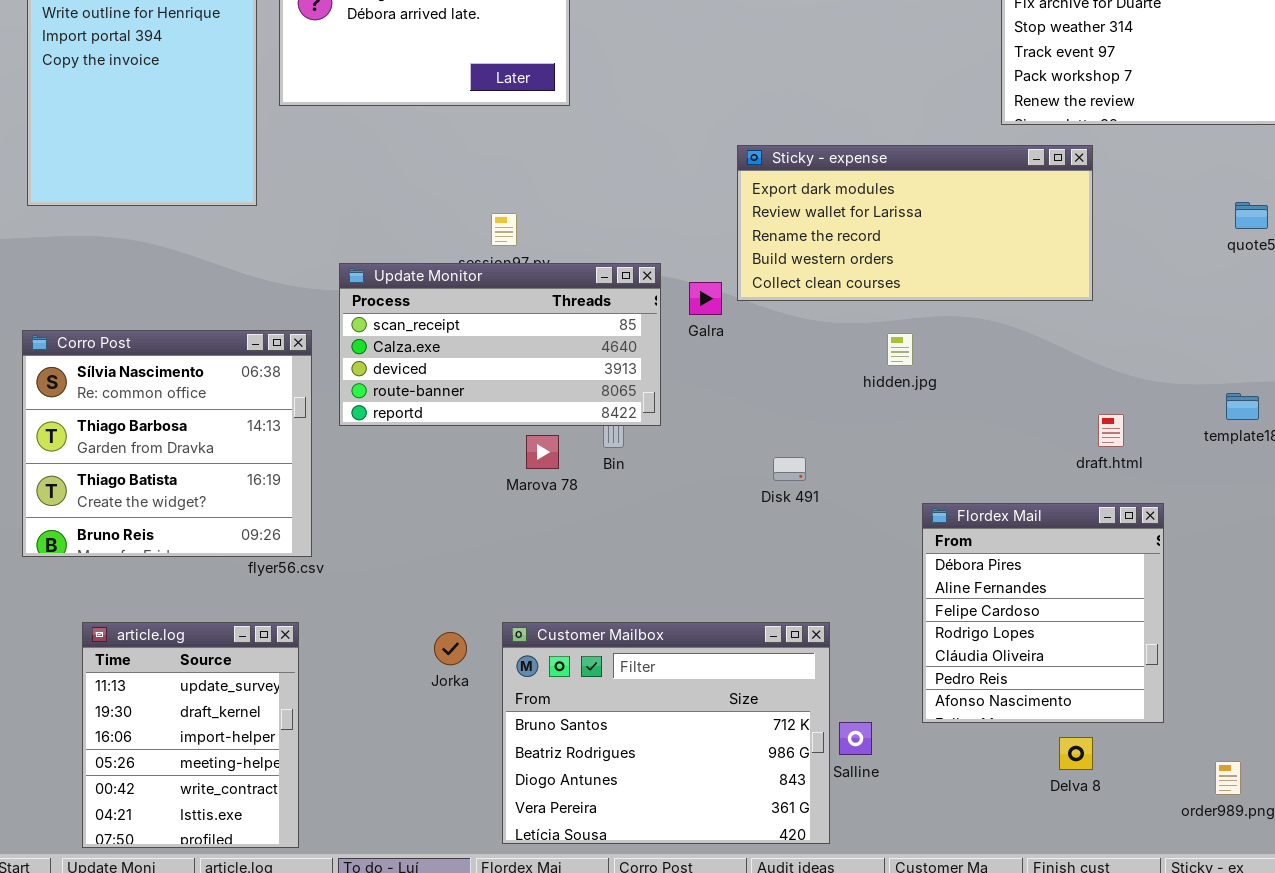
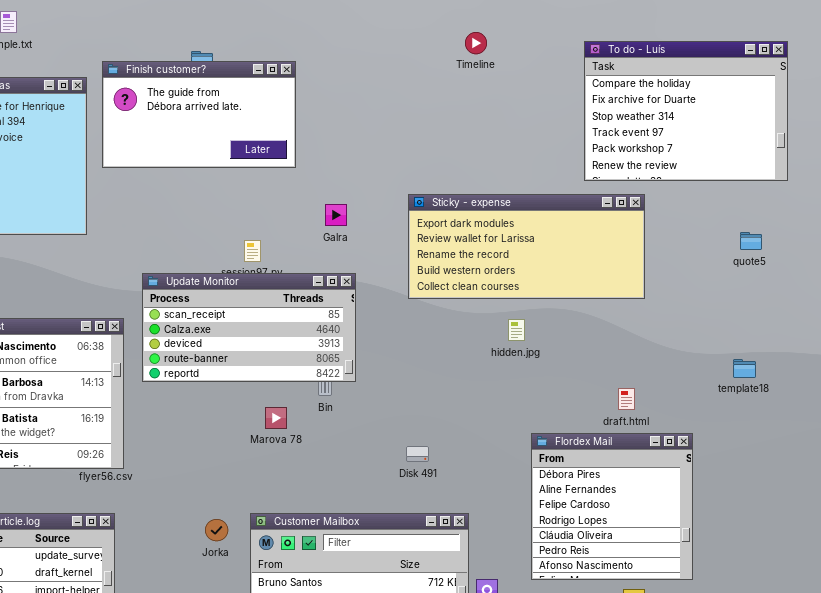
Galra: [689,282,722,315] -> [325,204,347,226], moved
draft.html: [1098,414,1124,447] -> [618,388,635,410], moved
Marova 78: [526,435,559,469] -> [265,407,287,429], moved
Disk 491: [773,457,806,481] -> [406,446,429,462], moved

